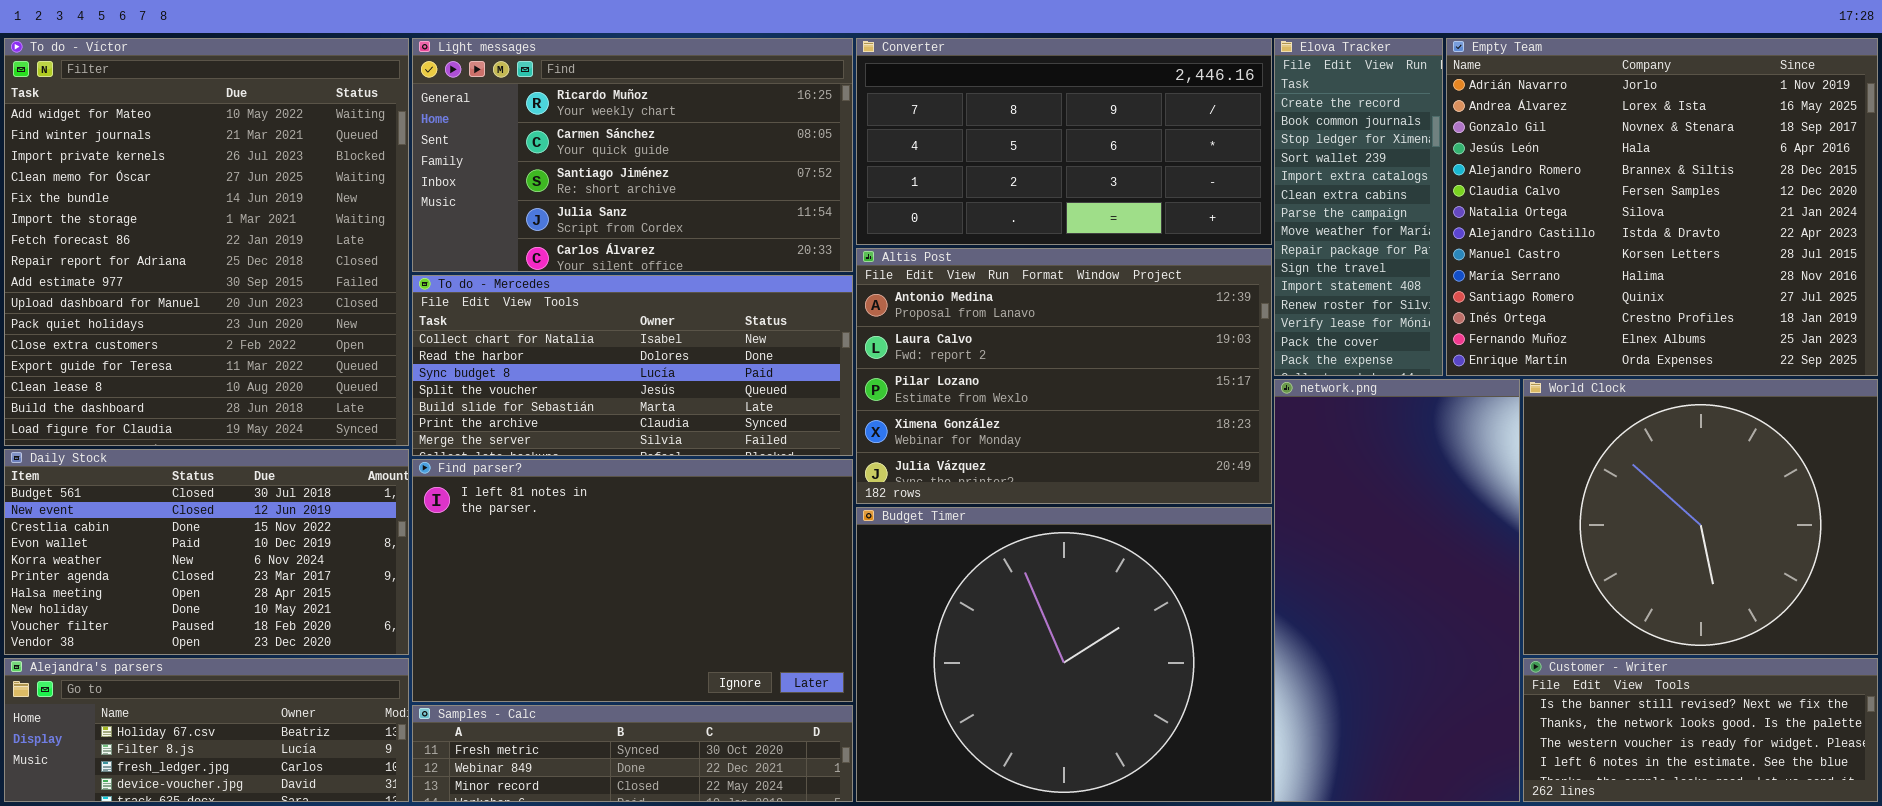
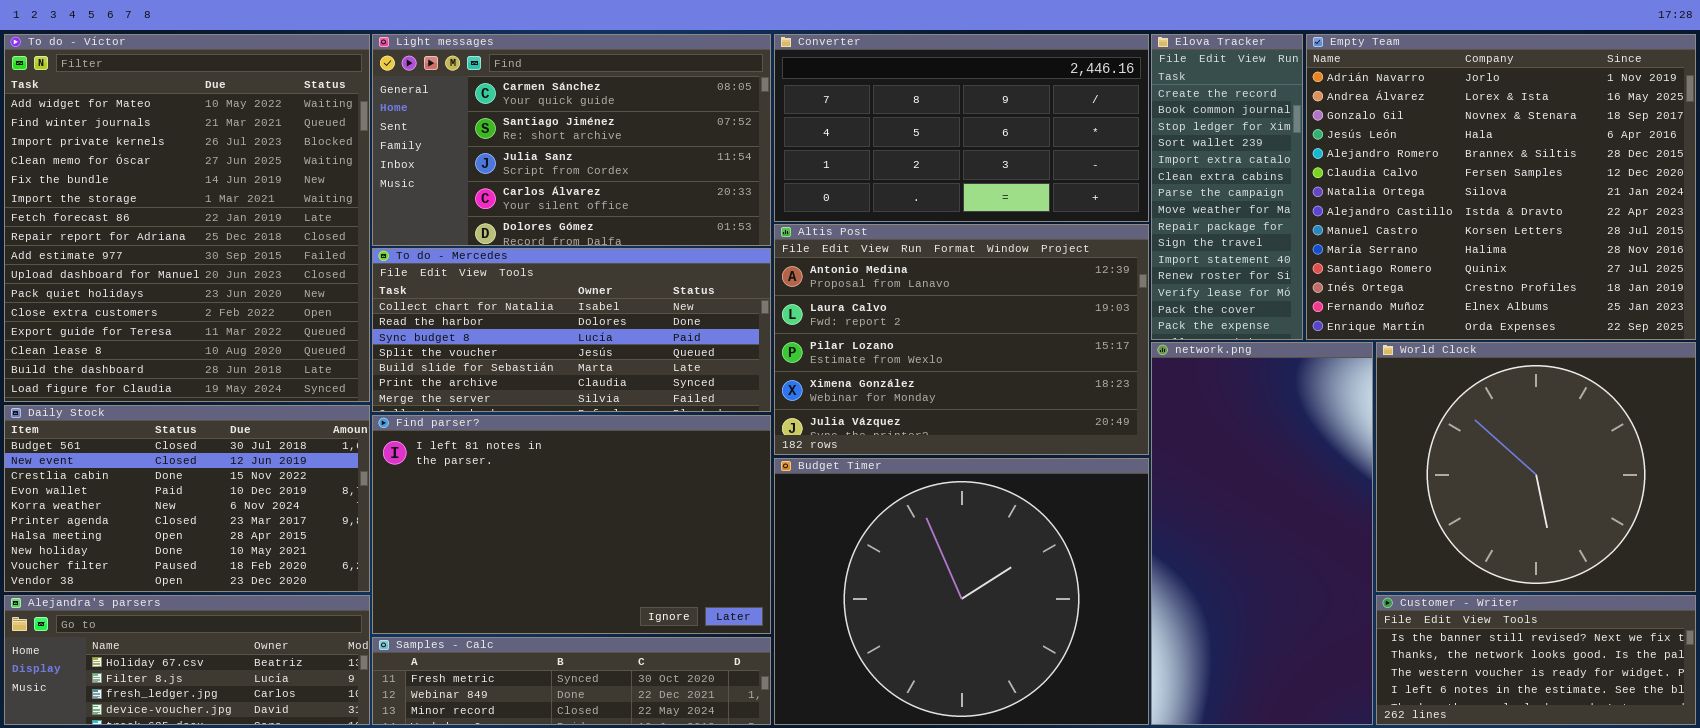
Light messages: [412,38,853,272] -> [372,34,771,246], scrolled down 1 row

